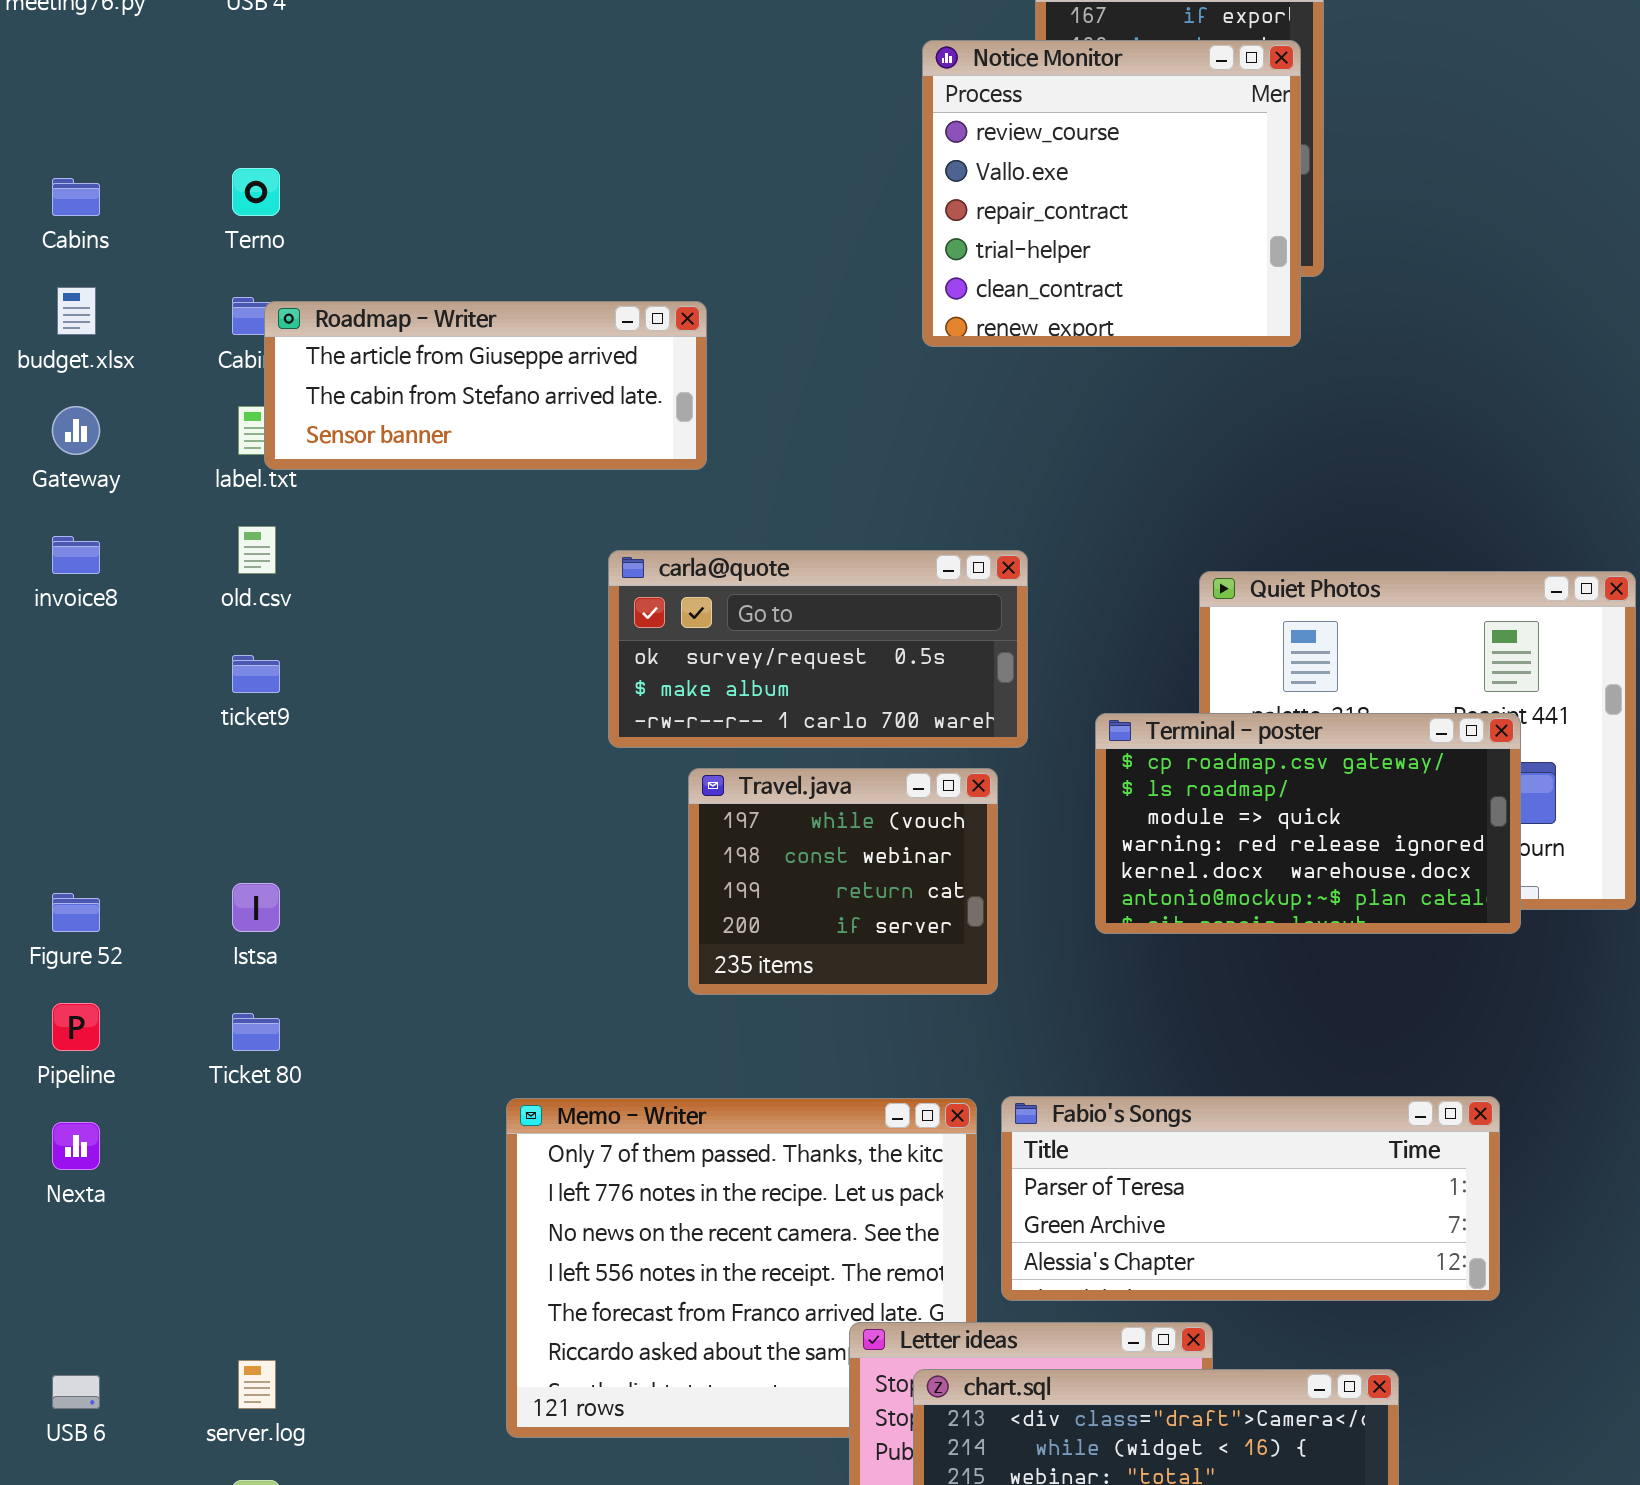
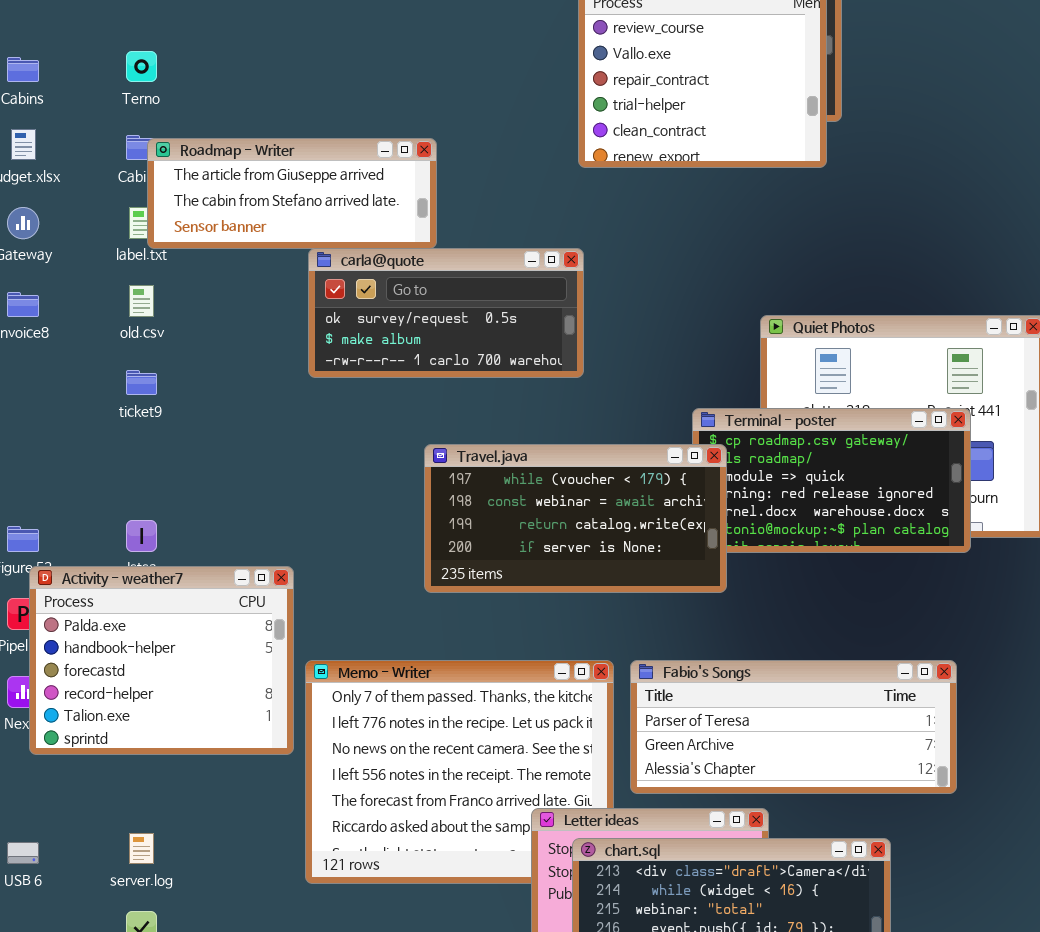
carla@quote: [608,550,1028,748] -> [308,248,584,378], moved
Travel.java: [688,768,998,995] -> [424,444,727,593], resized
Activity - weather7: none -> [29,566,294,755], opened

